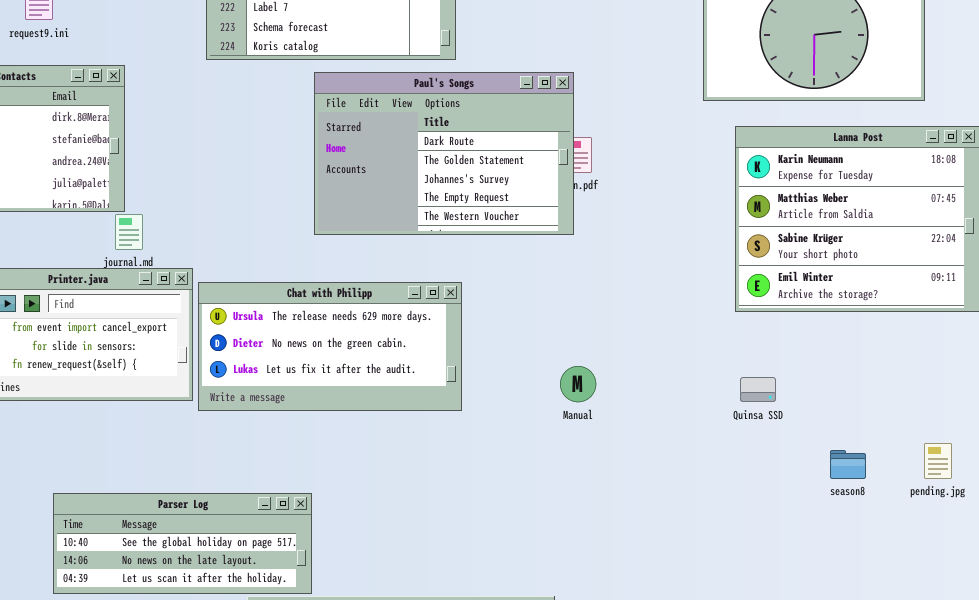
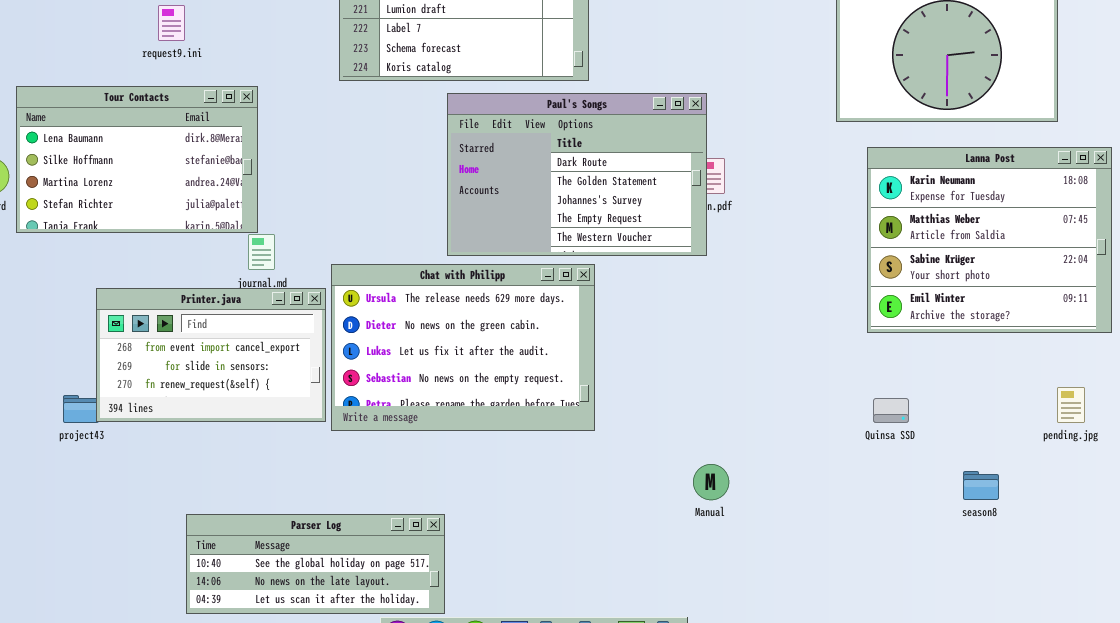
Chat with Philipp: [198,282,462,411] -> [331,264,595,431], resized
Manual: [560,366,596,402] -> [693,464,729,500], moved
pending.jpg: [924,443,952,479] -> [1057,387,1085,423], moved

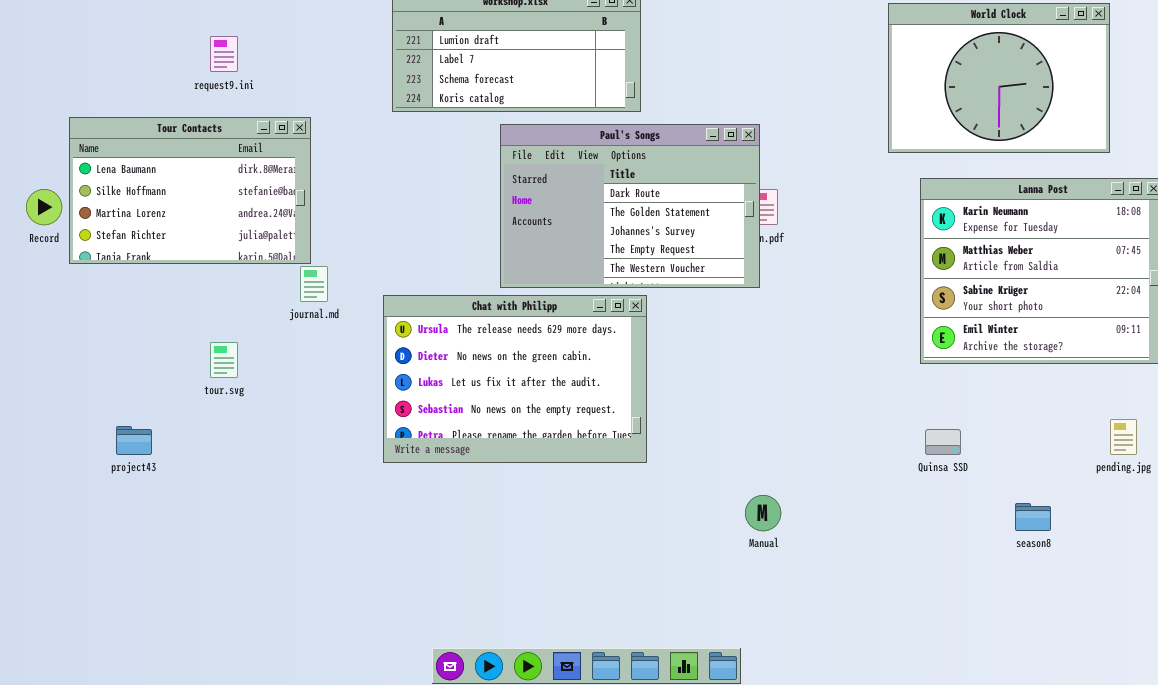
Printer.java: [96,288,326,422] -> none, closed
Parser Log: [186,514,445,614] -> none, closed

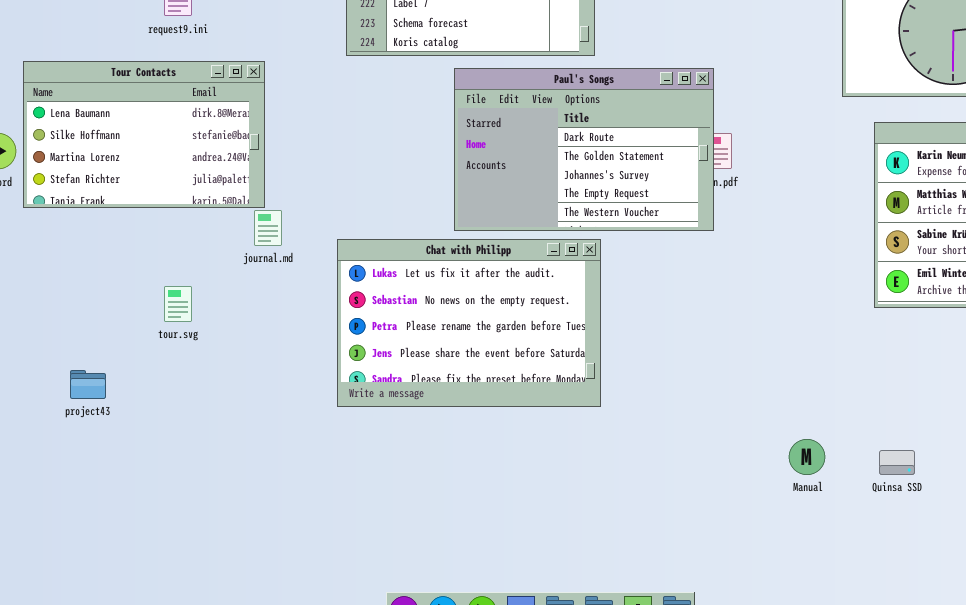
Chat with Philipp: [383,295,647,463] -> [337,239,601,407], scrolled down 2 rows
Quinsa SSD: [925,429,961,455] -> [879,450,915,475], moved
Manual: [745,495,781,531] -> [789,439,825,475], moved

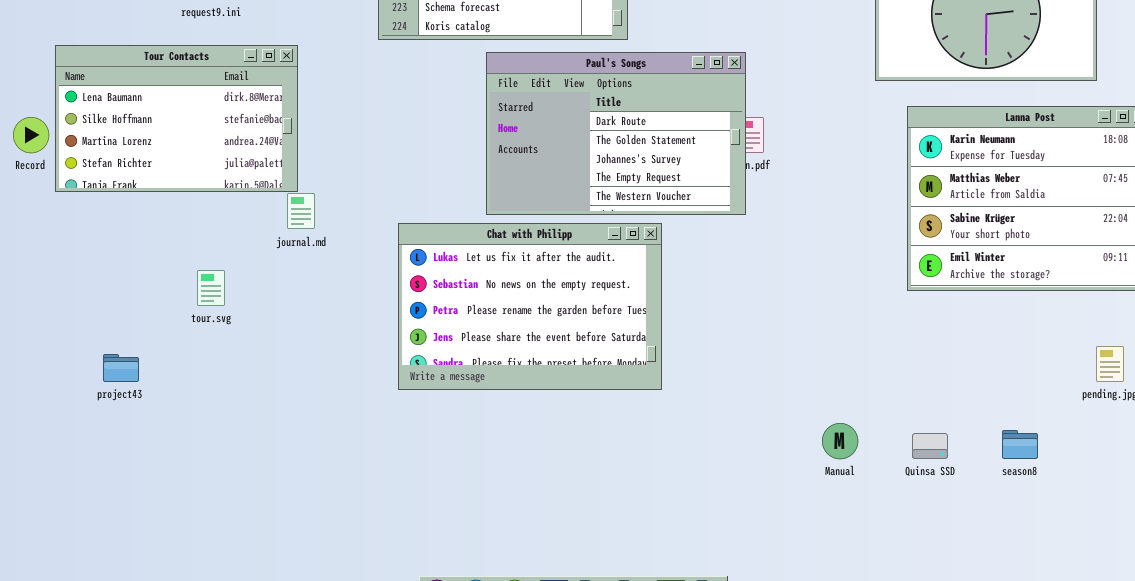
Chat with Philipp: [337,239,601,407] -> [398,223,662,390], moved

